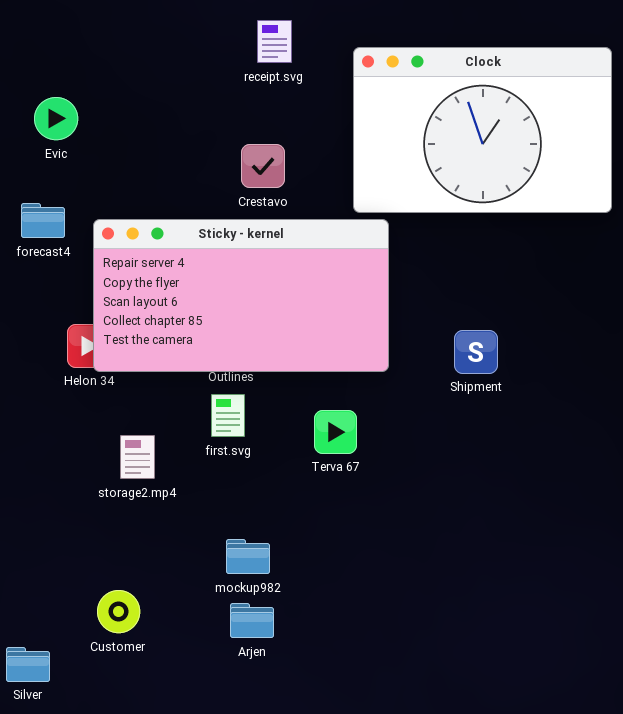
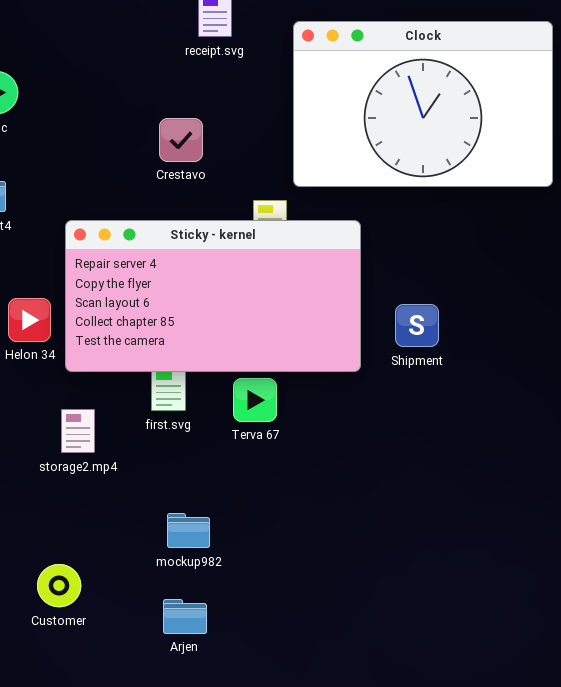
Crestavo: [241,144,285,188] -> [159,118,203,162], moved
Sticky - kernel: [93,219,389,372] -> [65,220,361,372], moved
Terva 67: [314,410,357,454] -> [233,378,277,422], moved
Arjen: [230,603,274,638] -> [163,599,207,634], moved

